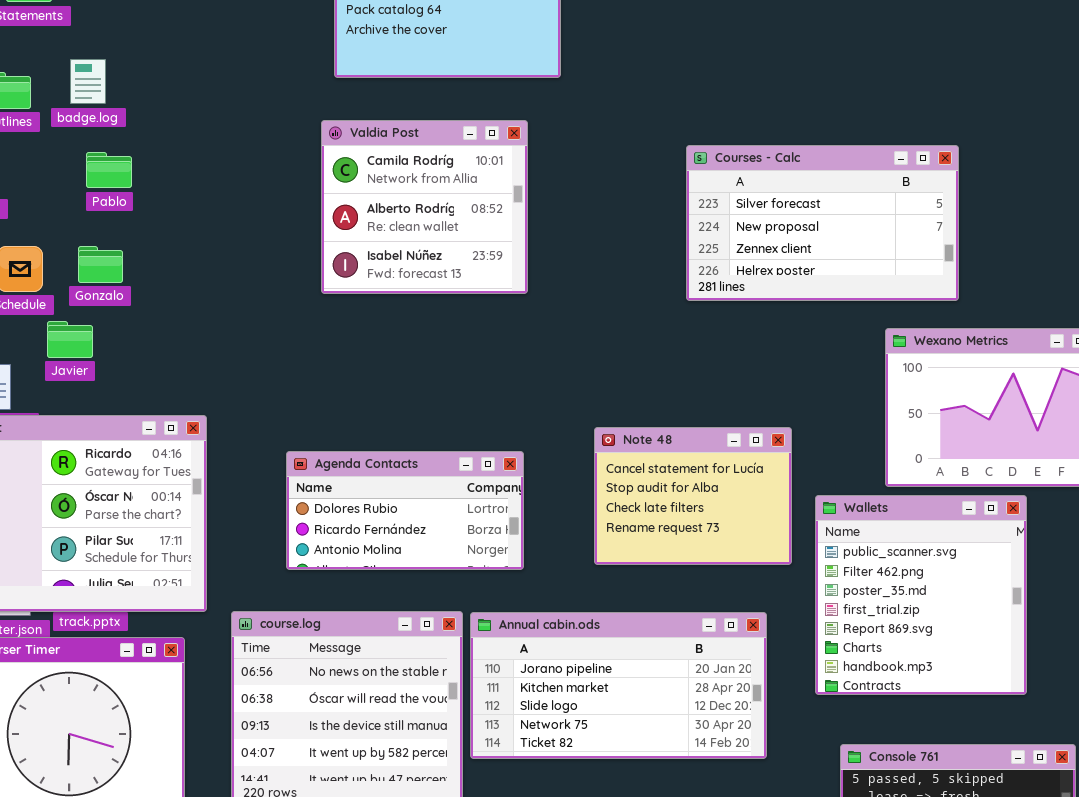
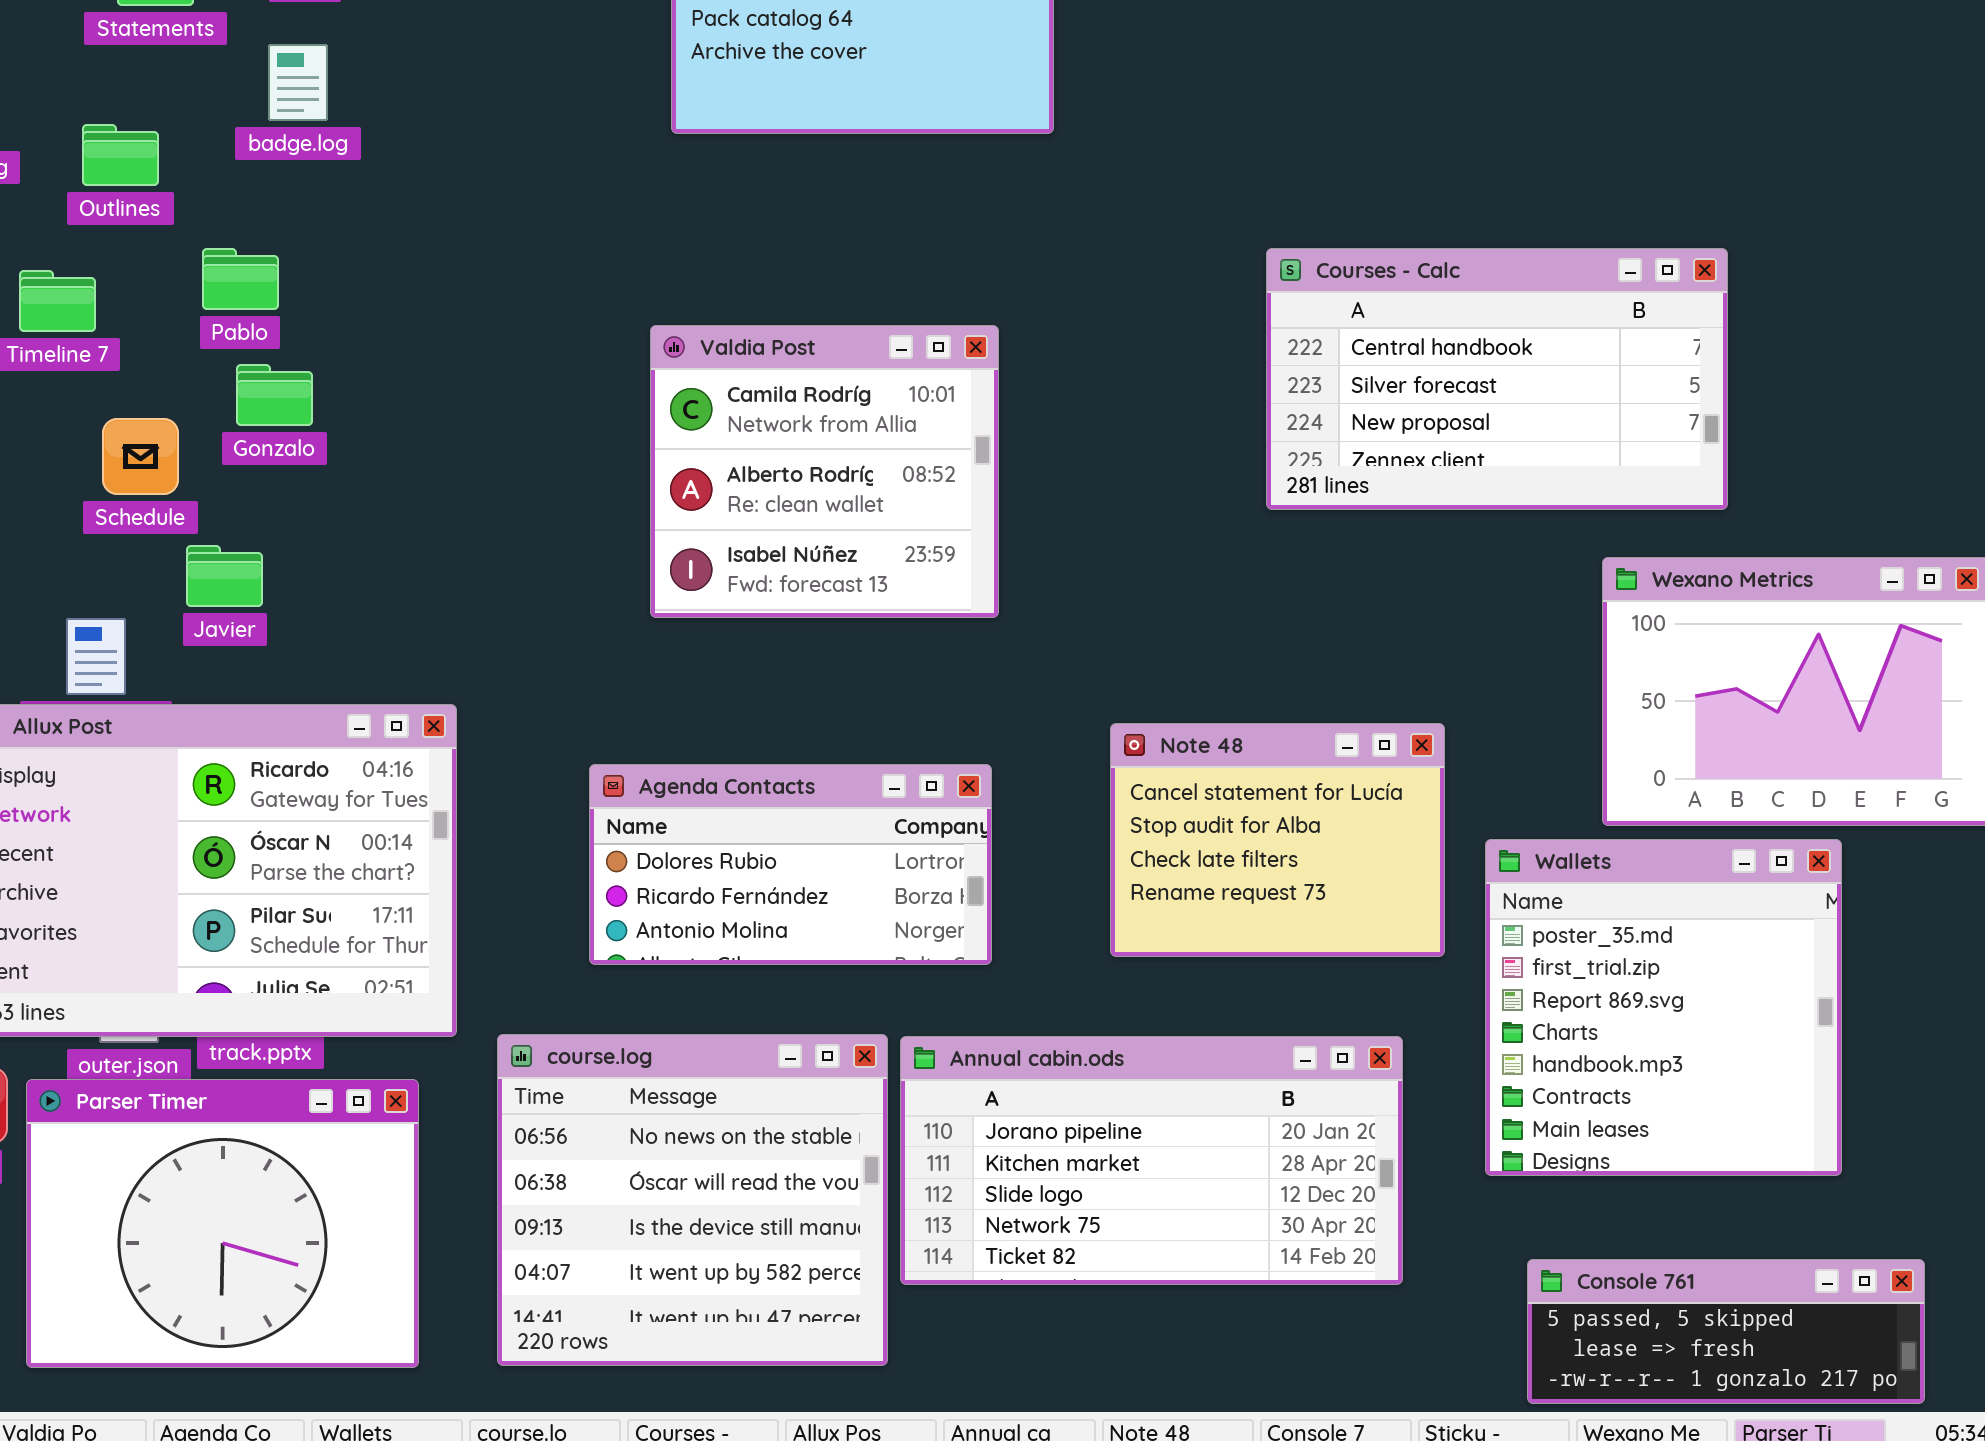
badge.log: [70,59,106,104] -> [268,44,328,121], moved
Valdia Post: [321,120,528,294] -> [650,325,999,618], moved
Courses - Calc: [686,145,959,301] -> [1266,248,1728,510], scrolled up 1 row
Pablo: [86,152,132,188] -> [202,248,279,310], moved
Gonzalo: [78,246,123,283] -> [236,364,313,426], moved
Wallets: [815,495,1027,695] -> [1485,839,1842,1176], scrolled down 2 rows

